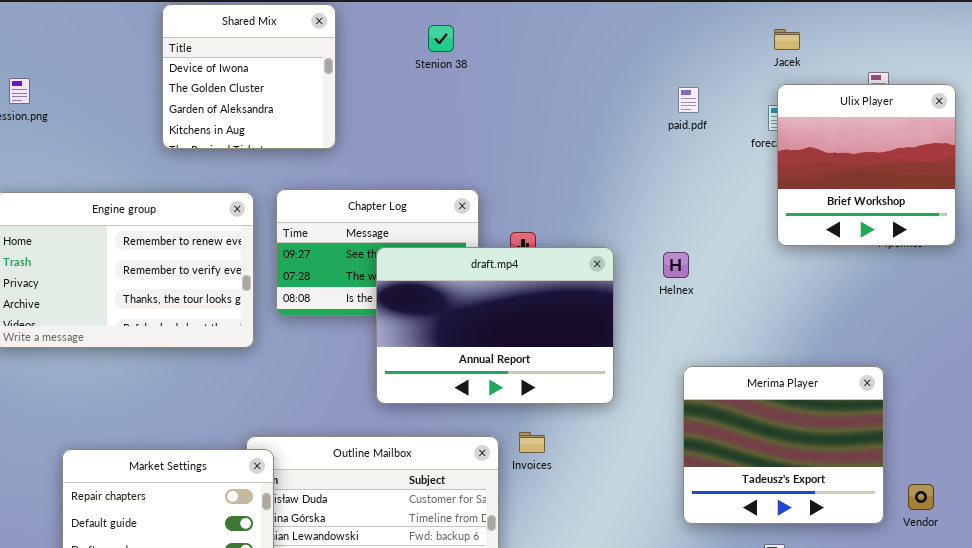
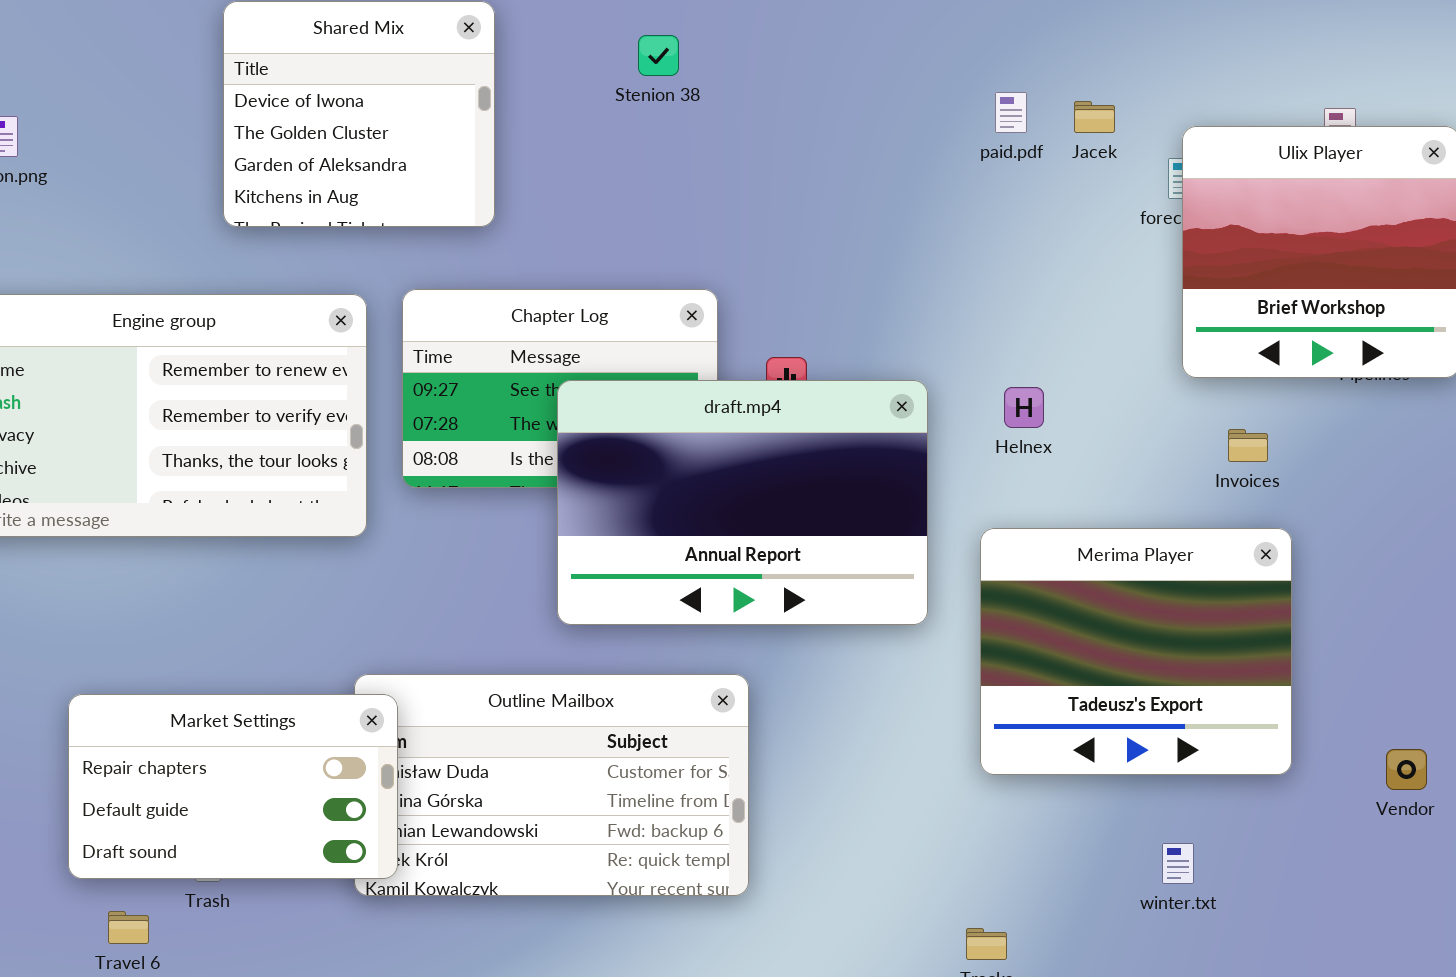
Jacek: [774,29,800,50] -> [1074,101,1115,133], moved
paid.pdf: [678,87,699,113] -> [995,92,1027,133], moved
Merima Player: [683,366,884,524] -> [980,528,1292,775], moved
Invoices: [519,432,545,453] -> [1228,429,1268,462], moved

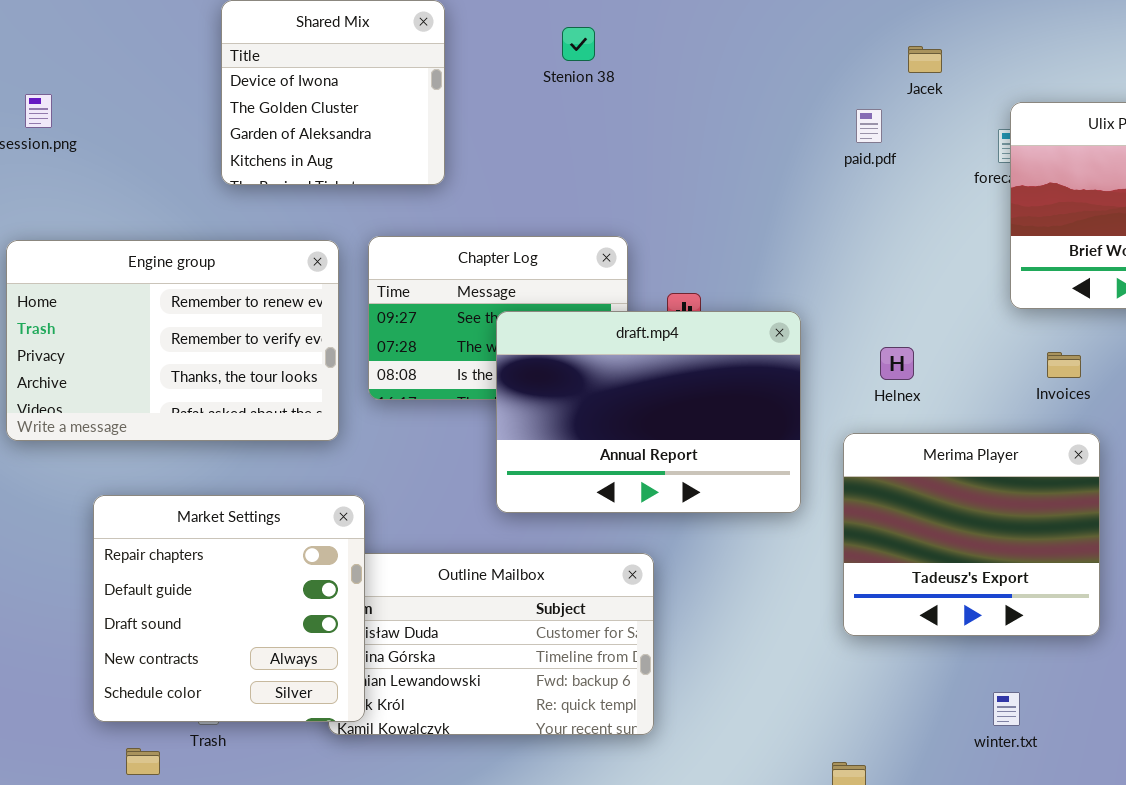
paid.pdf: [995,92,1027,133] -> [856,109,882,143], moved
Jacek: [1074,101,1115,133] -> [908,46,942,73], moved
Helnex: [1004,387,1044,428] -> [880,347,914,380], moved
Market Settings: [68,694,398,879] -> [93,495,365,722], resized

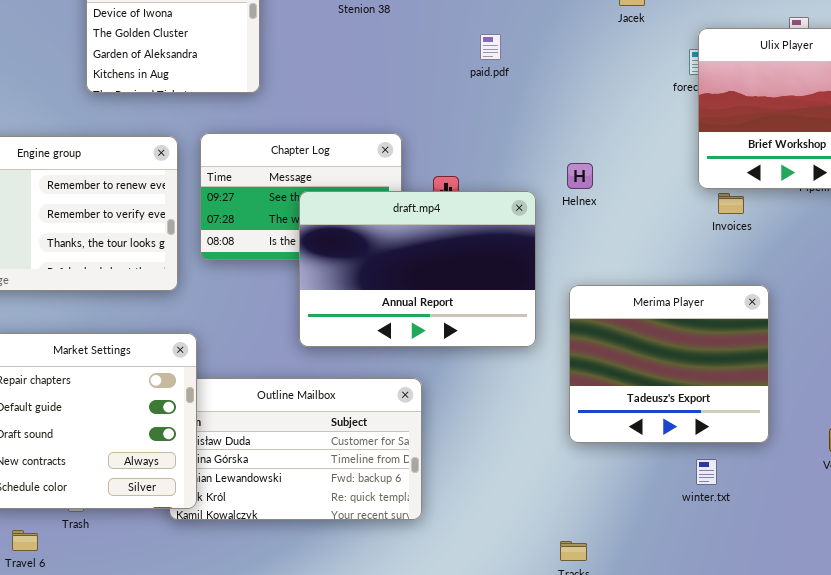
paid.pdf: [856,109,882,143] -> [480,34,501,60], moved
Helnex: [880,347,914,380] -> [567,163,593,189], moved
Invoices: [1047,352,1081,378] -> [718,193,744,214], moved
winter.txt: [993,692,1020,726] -> [696,459,717,485], moved

